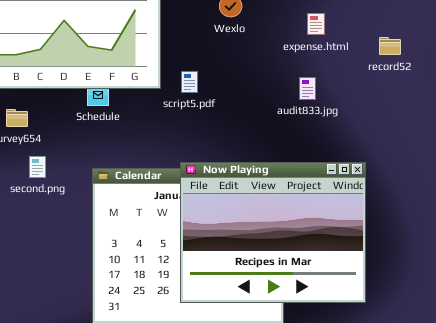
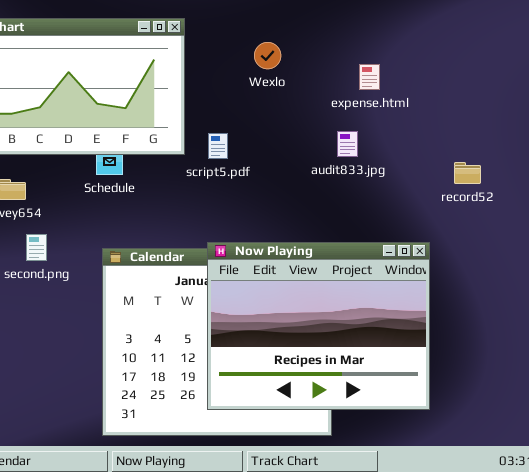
record52: [379,37,401,55] -> [454,162,481,184], moved
audit833.jpg: [299,77,316,100] -> [337,131,358,157], moved

